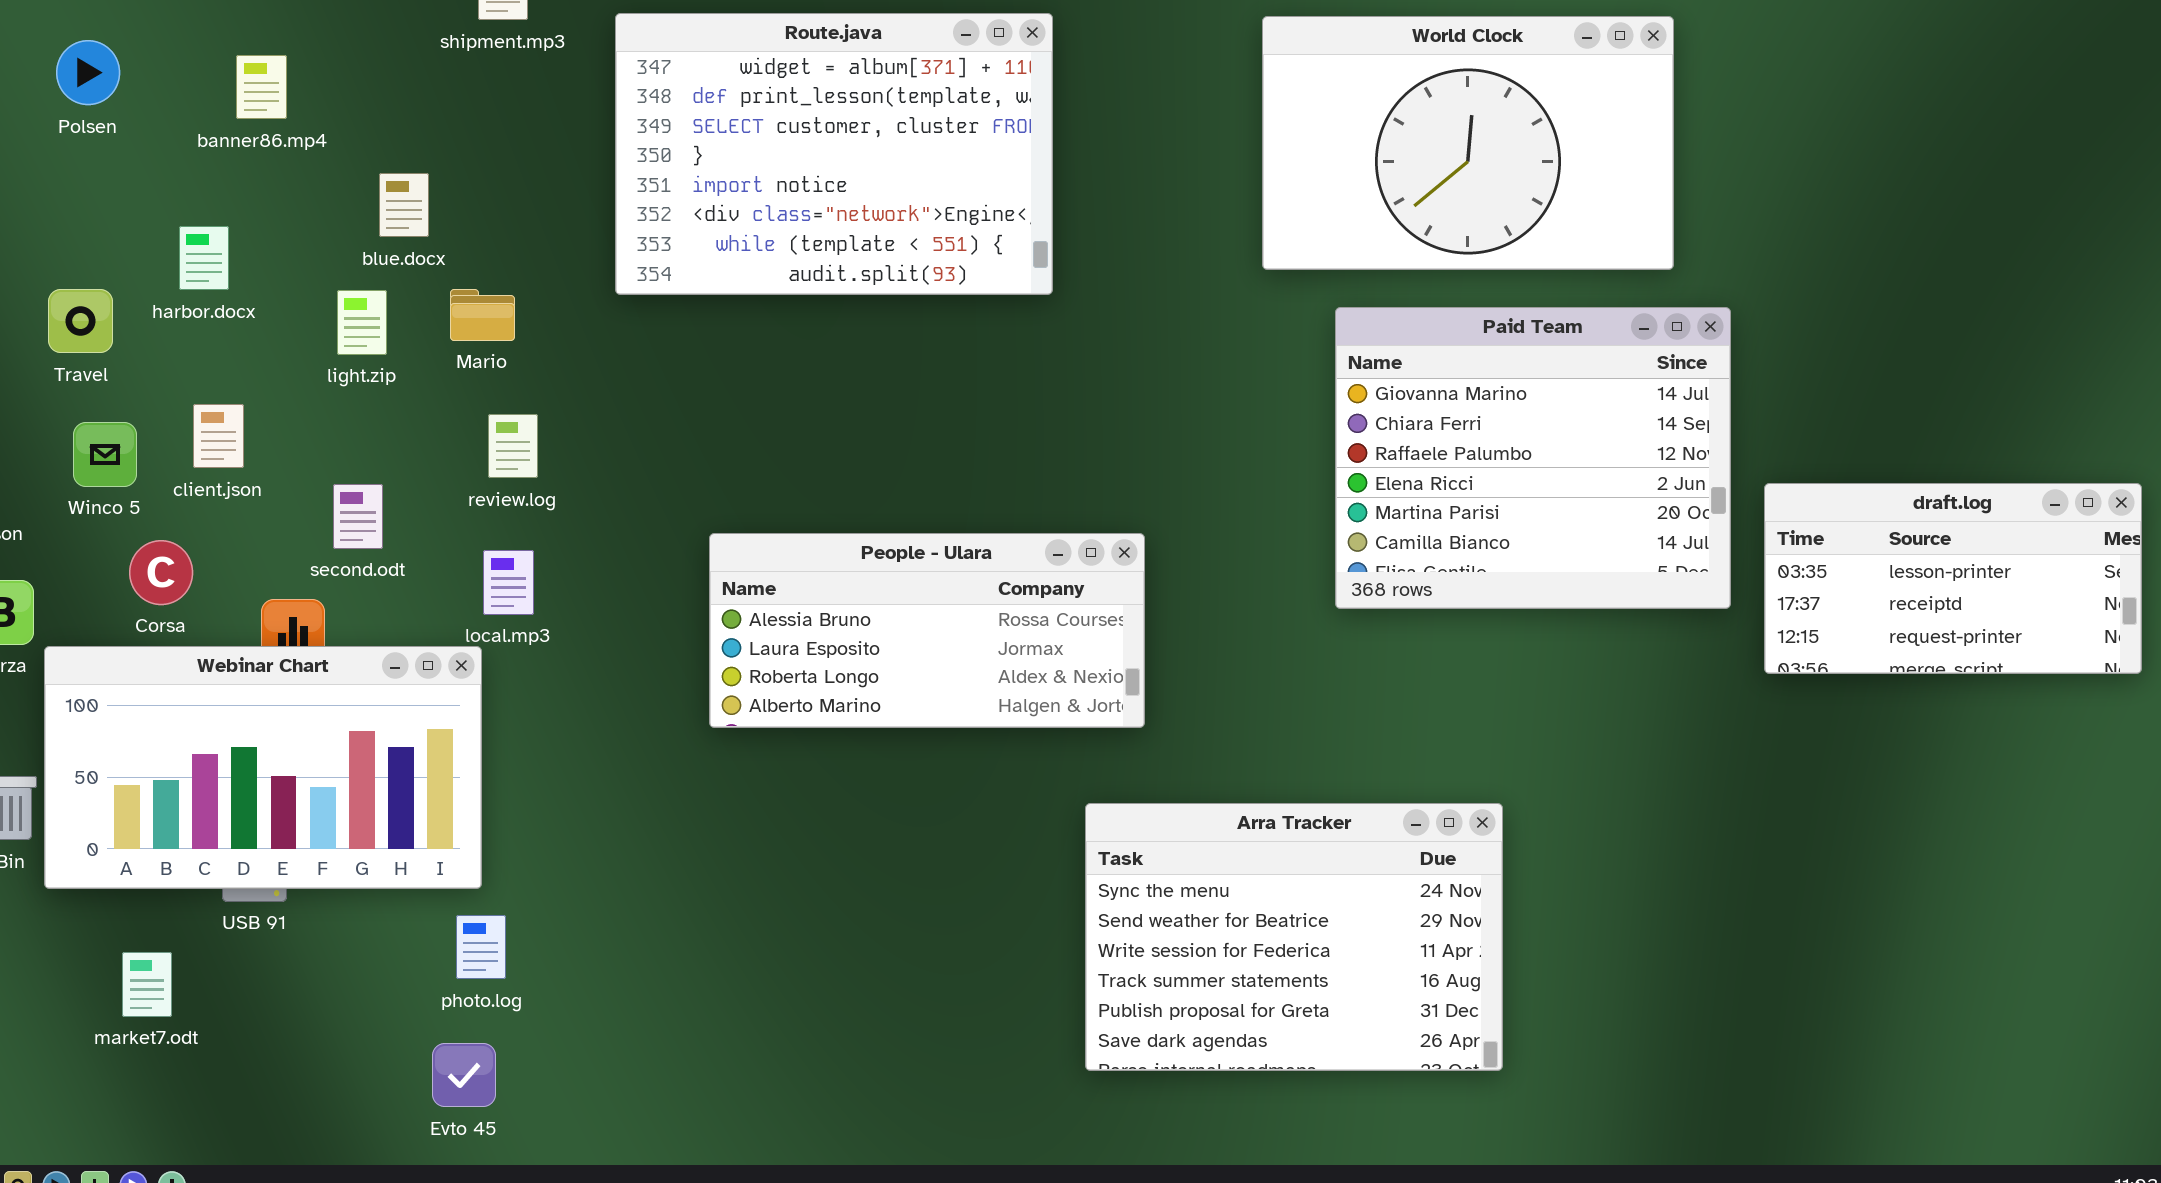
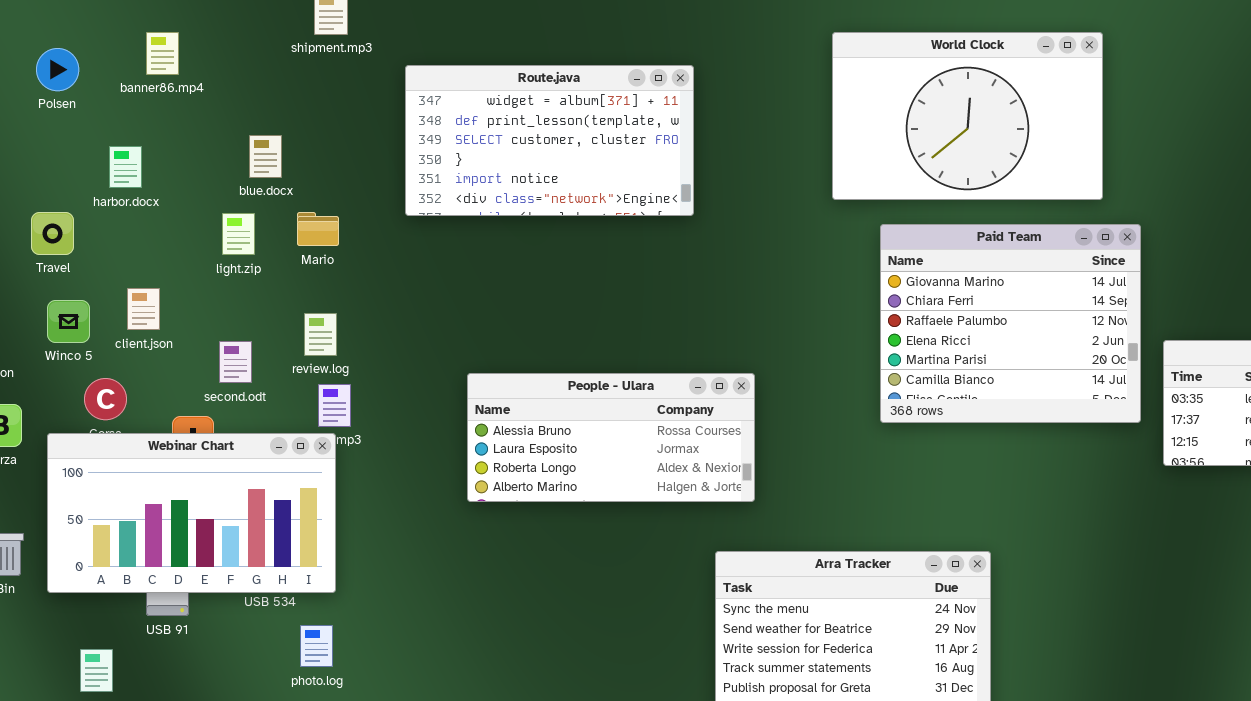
Route.java: [615,13,1053,295] -> [405,65,694,216], resized
banner86.mp4: [236,55,287,119] -> [146,32,179,75], moved
harbor.docx: [179,226,229,290] -> [109,146,142,188], moved
review.log: [488,414,538,478] -> [304,313,337,356], moved
Webinar Chart: [44,646,482,889] -> [47,433,336,593], moved

